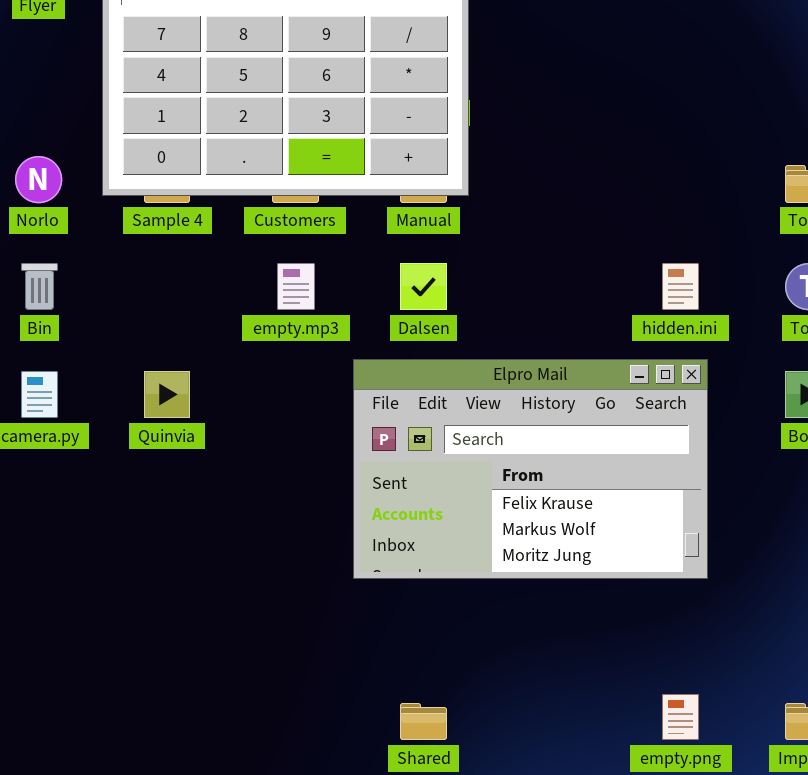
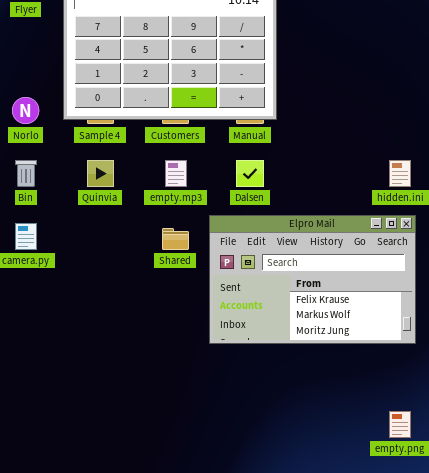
Quinvia: [144,371,190,418] -> [87,160,114,187], moved
Shared: [400,703,447,740] -> [162,228,189,250], moved

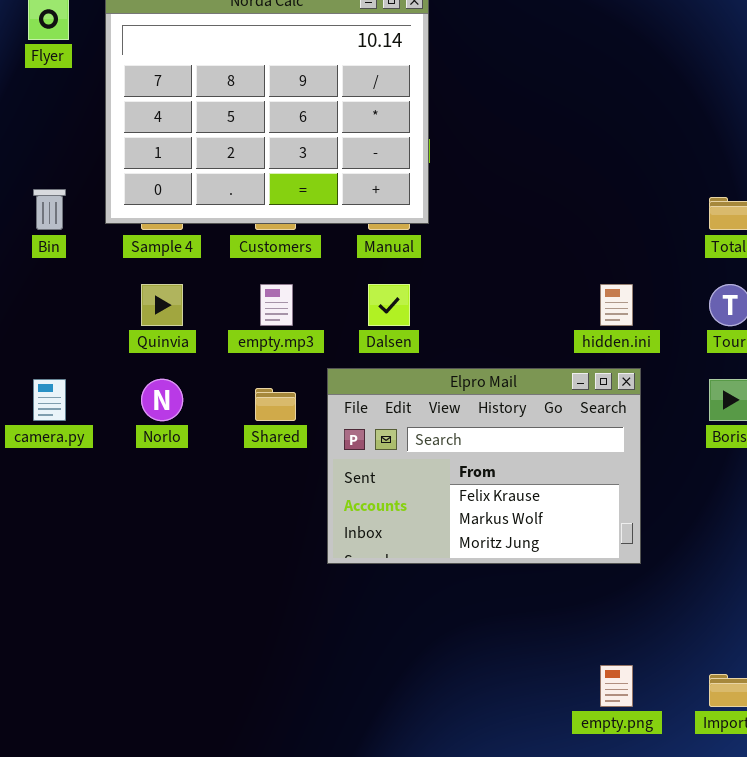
Norlo: [12,97,39,124] -> [141,379,183,421], moved
Bin: [15,160,37,187] -> [33,189,66,230], moved

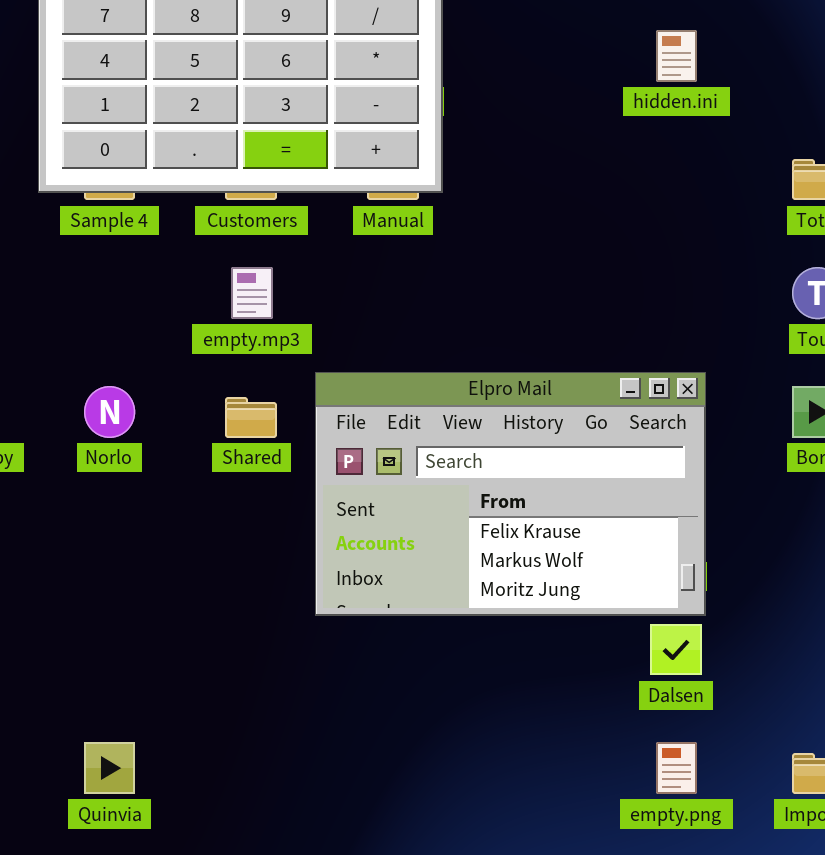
Quinvia: [141,284,183,326] -> [84,742,135,794], moved
Dalsen: [368,284,410,326] -> [650,624,702,675], moved
hidden.ini: [600,284,633,326] -> [656,30,697,82], moved

